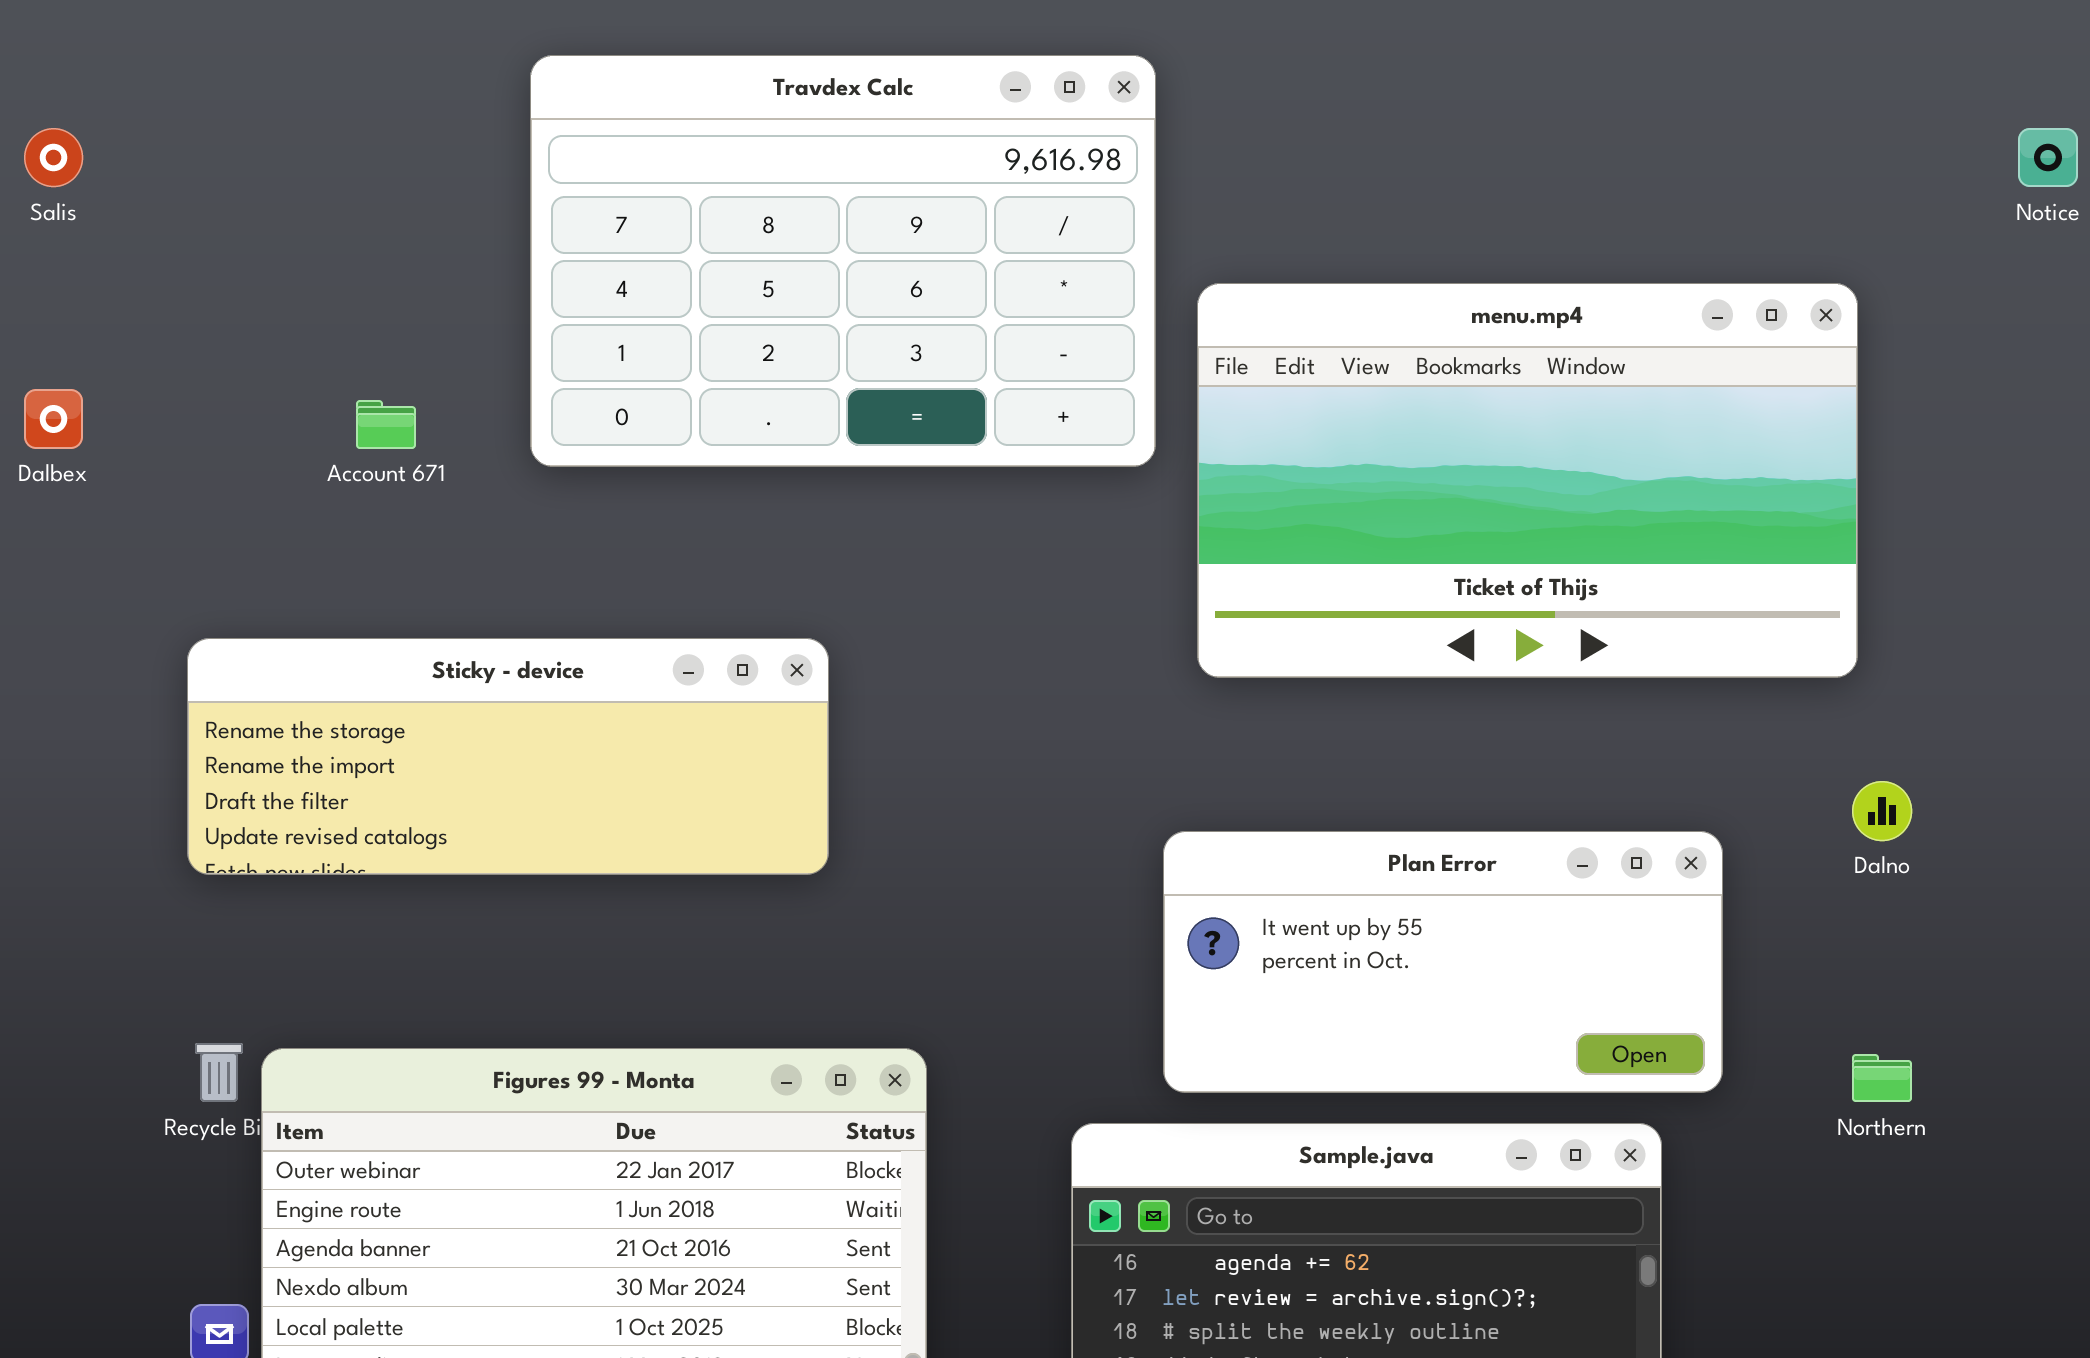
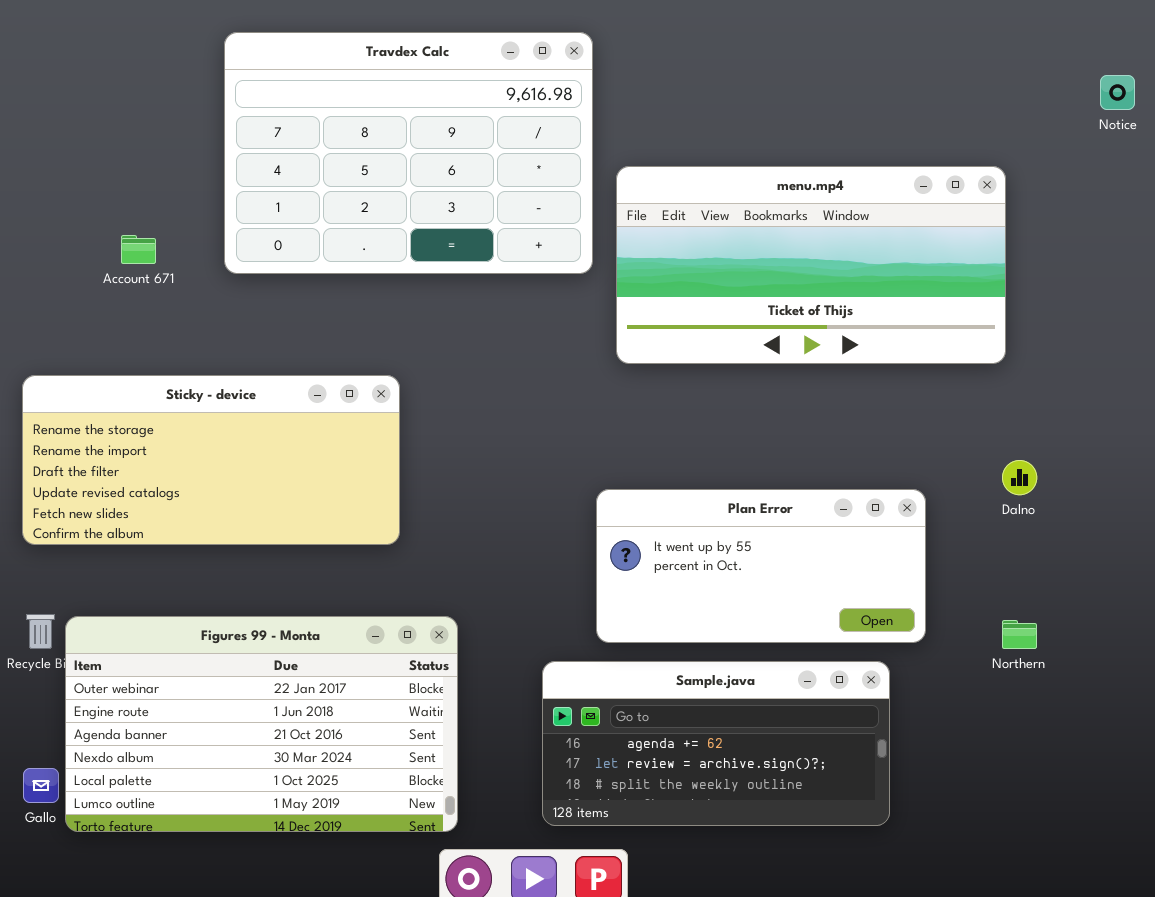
menu.mp4: [1197,283,1858,678] -> [616,166,1006,364], resized
Sticky - device: [187,638,829,875] -> [22,375,400,545], resized

